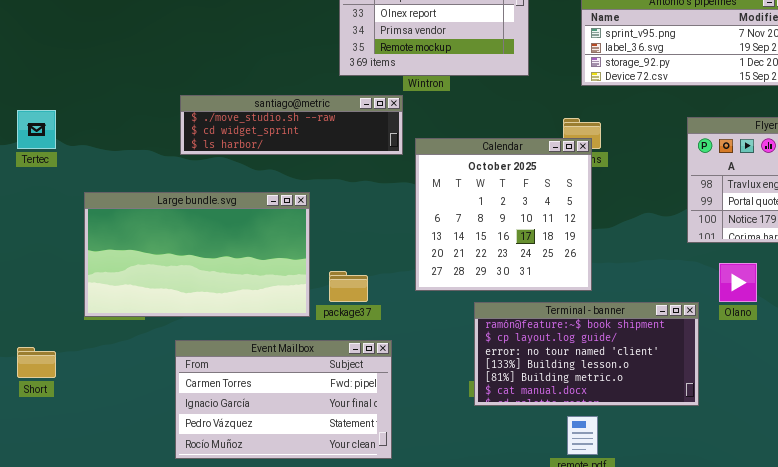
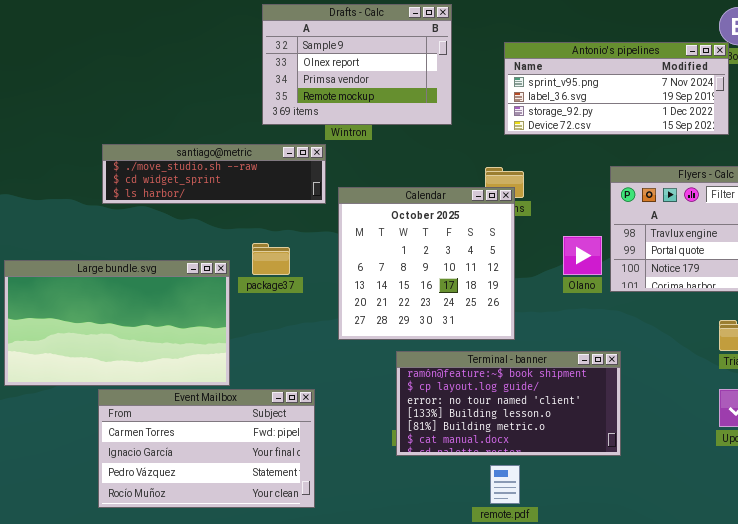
Large bundle.svg: [84,192,310,317] -> [4,260,230,386], moved
Olano: [719,263,757,302] -> [563,236,602,275], moved
package37: [329,271,368,302] -> [252,243,290,275], moved

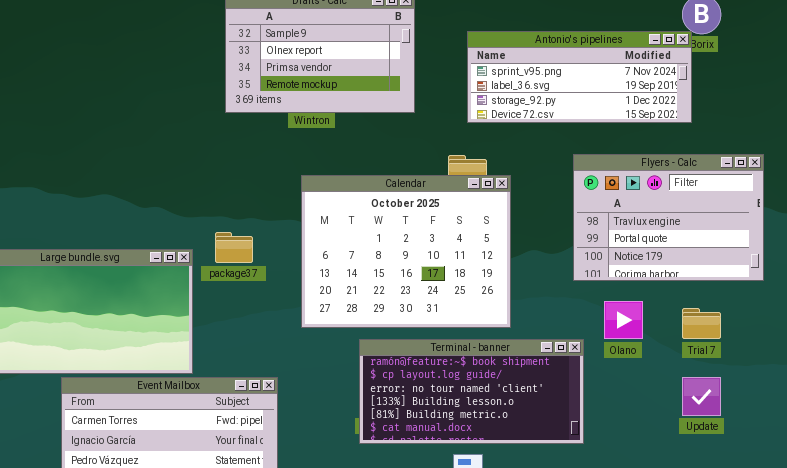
santiago@metric: [102,144,326,204] -> none, closed
Calendar: [338,187,515,340] -> [301,175,511,328], resized
Olano: [563,236,602,275] -> [604,301,643,339], moved

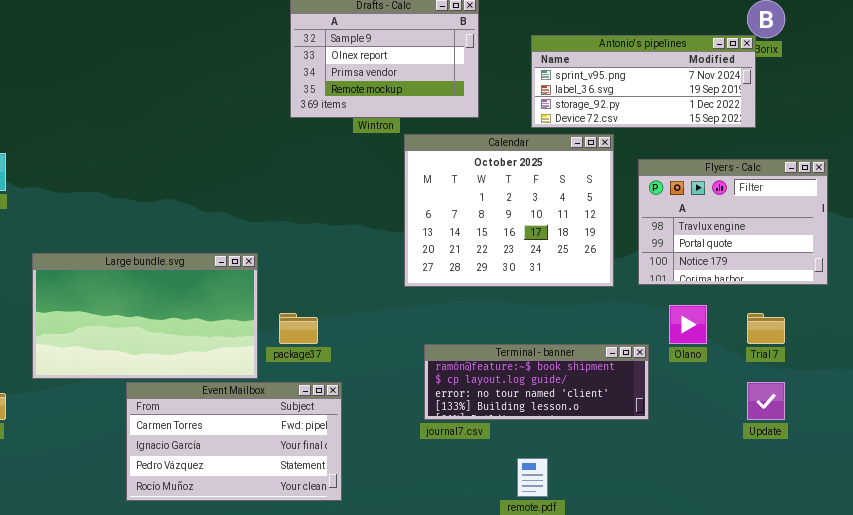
Calendar: [301,175,511,328] -> [404,134,614,287], moved
package37: [215,232,253,263] -> [279,313,318,344], moved
Terminal - banner: [359,339,584,444] -> [424,344,649,420], resized

